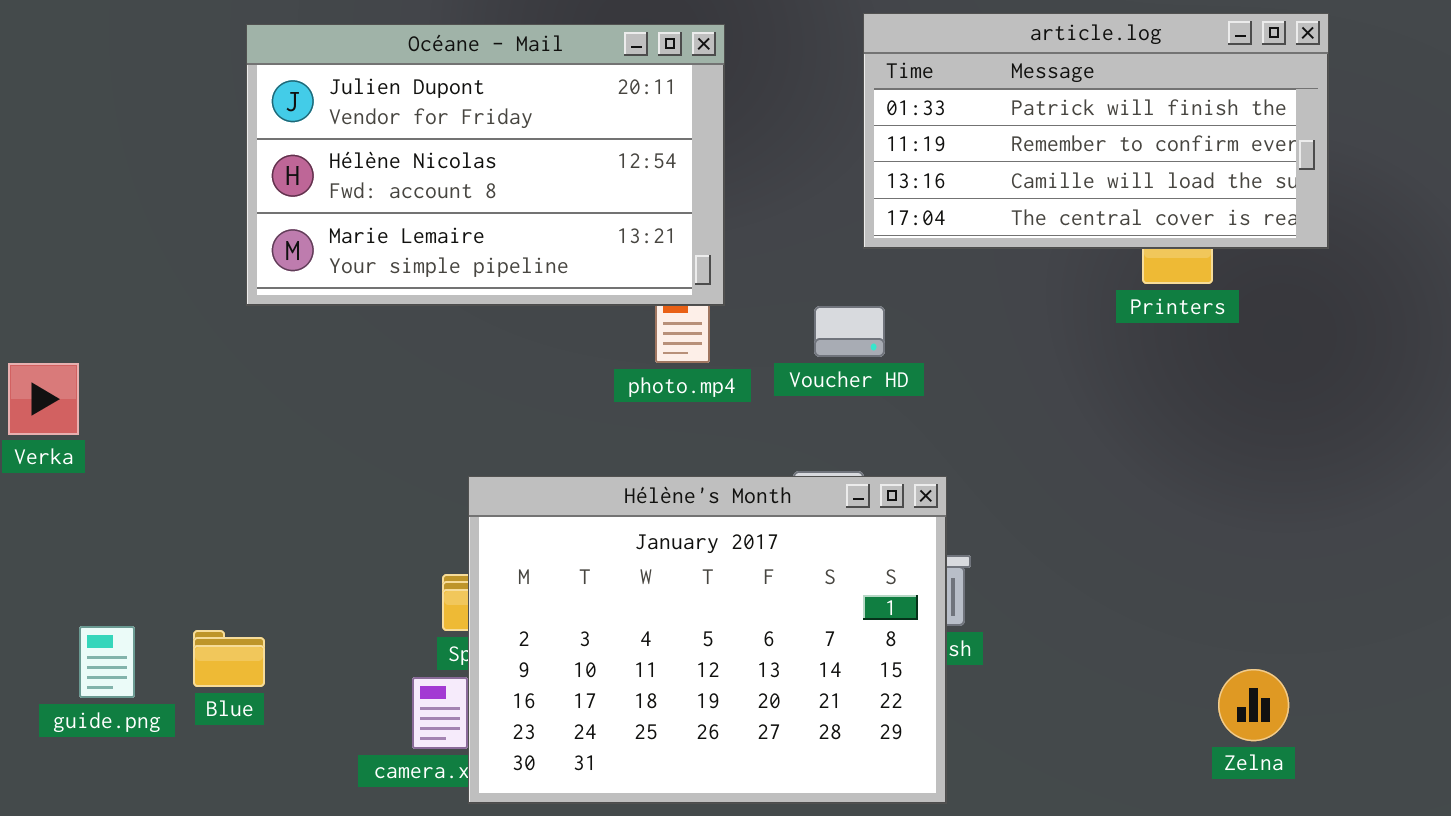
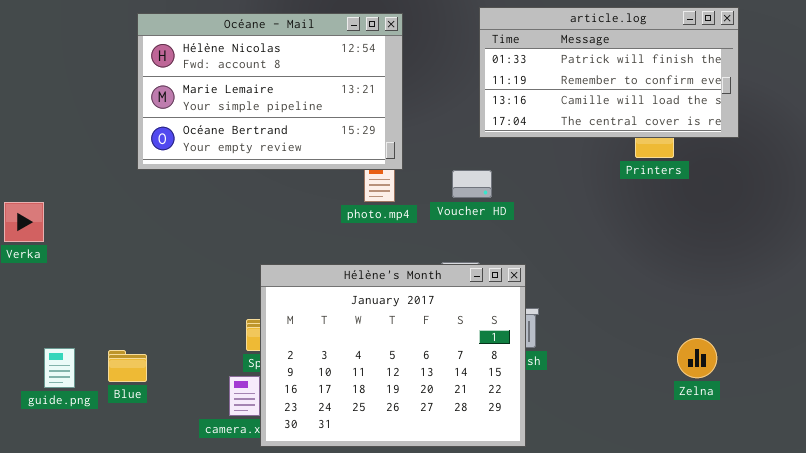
Océane - Mail: [246,24,725,306] -> [137,13,403,170], scrolled down 1 row
Zelna: [1218,669,1289,741] -> [677,338,717,378], moved

